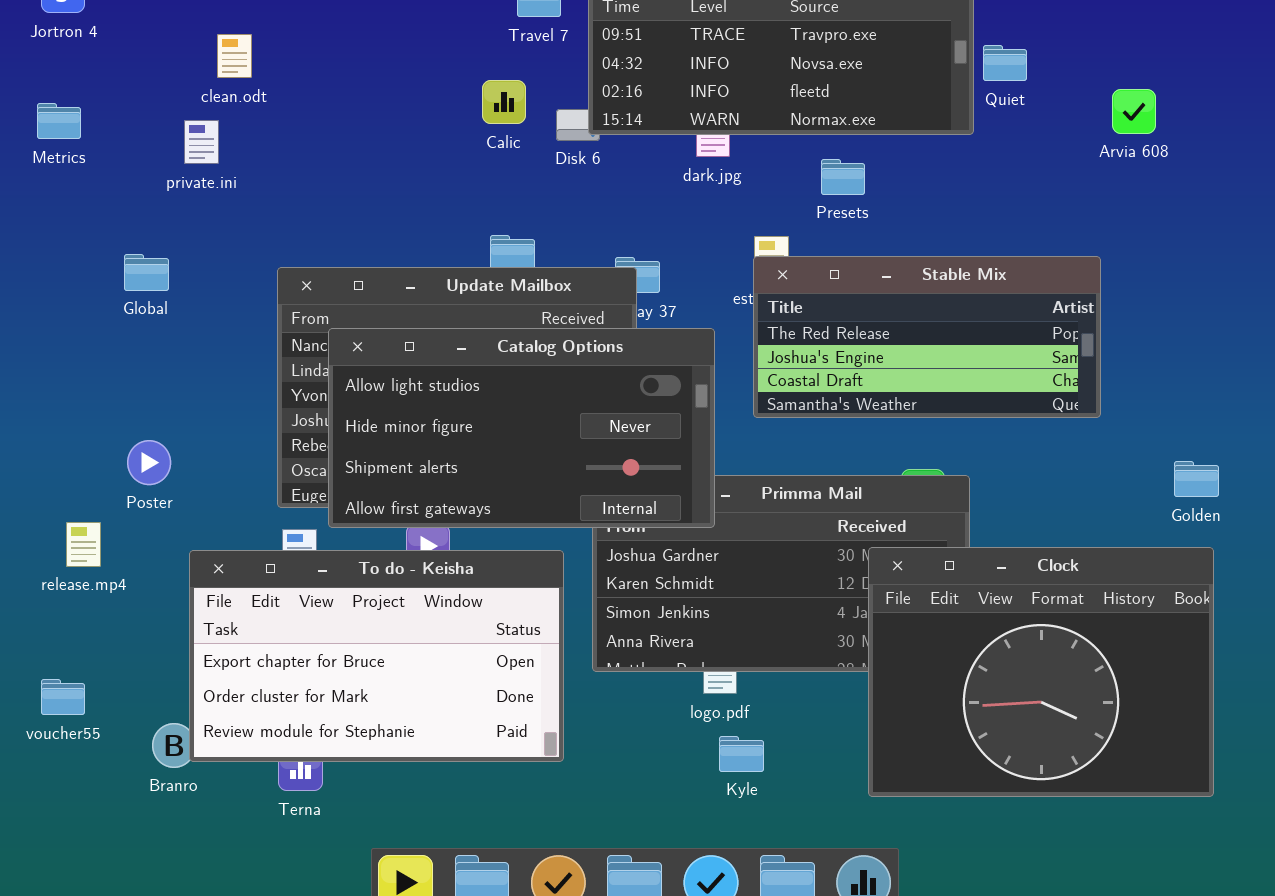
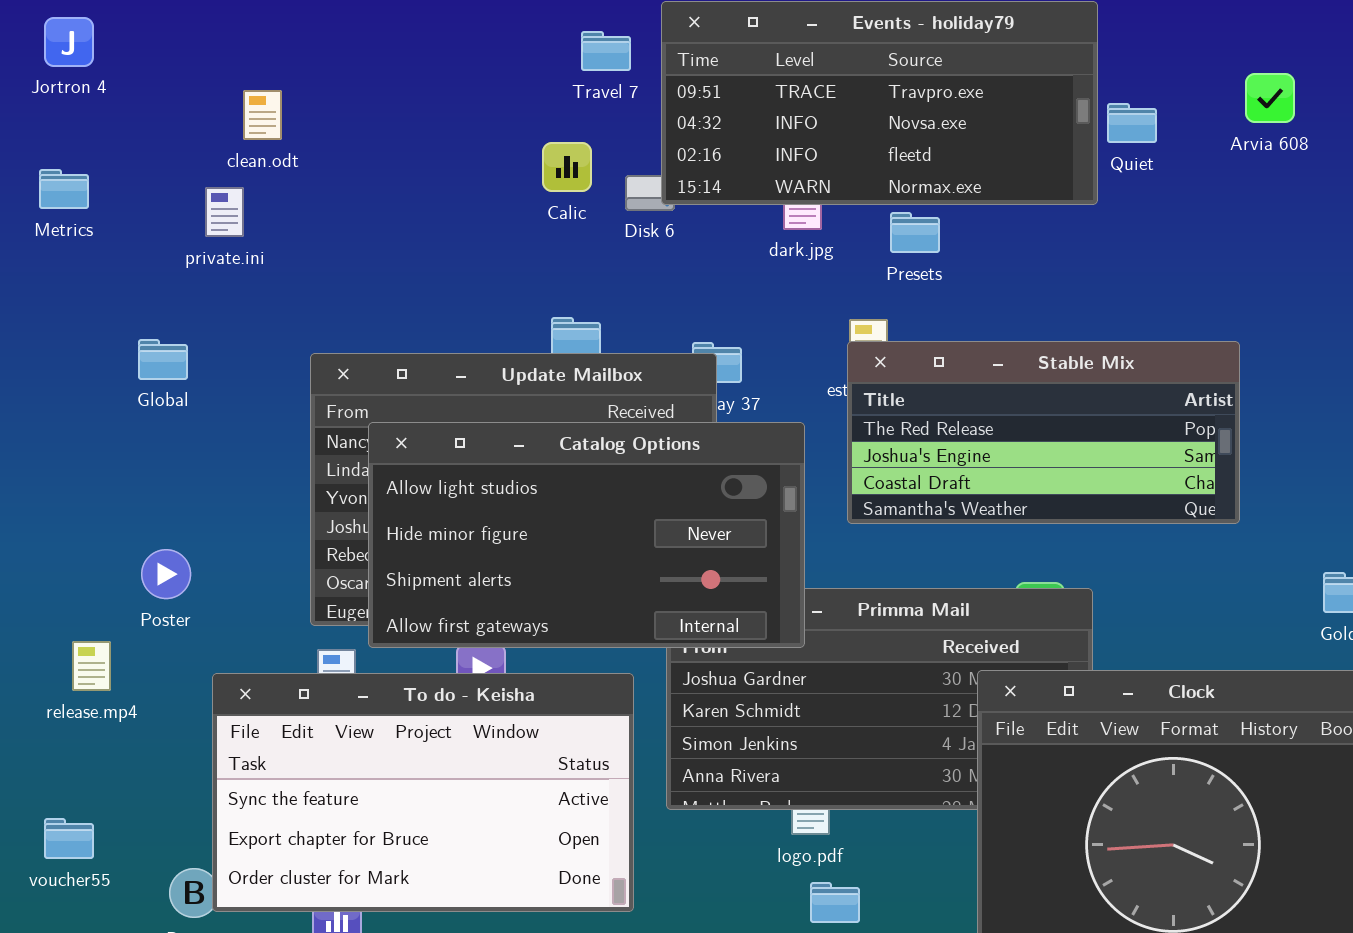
Arvia 608: [1112,89,1156,134] -> [1245,73,1295,123], moved
Presets: [821,159,865,195] -> [890,212,940,253], moved
To do - Keisha: [189,550,564,762] -> [212,673,634,912], scrolled up 1 row

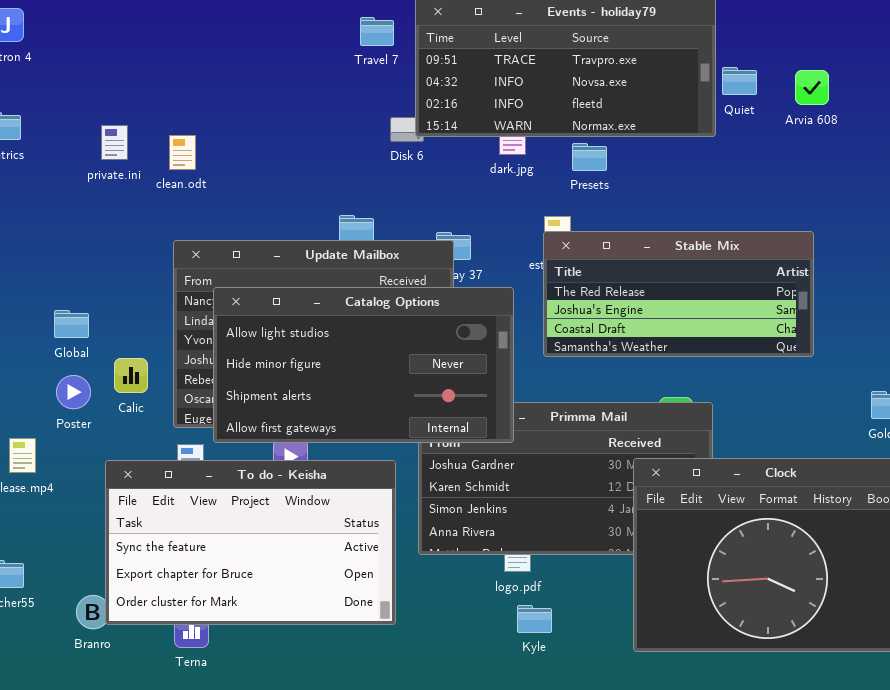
Arvia 608: [1245,73,1295,123] -> [795,70,829,105], moved
clean.odt: [243,90,282,140] -> [169,135,196,170], moved
Calic: [542,142,592,192] -> [114,358,148,393], moved
Global: [138,339,188,380] -> [54,310,89,338], moved

